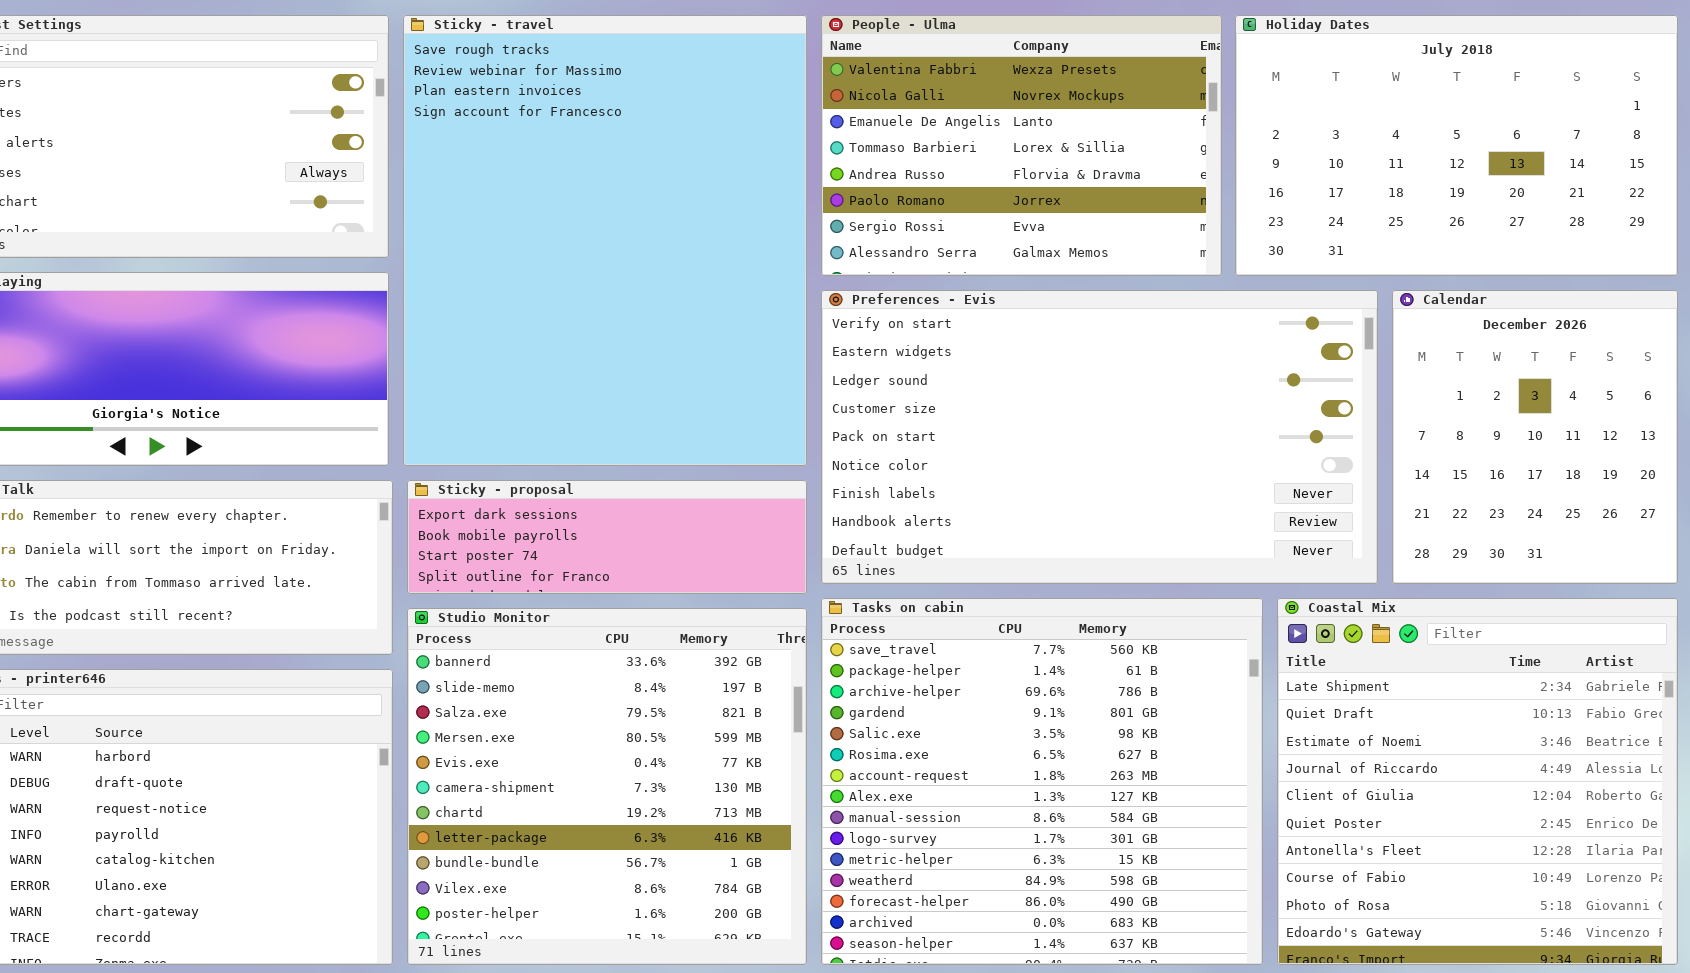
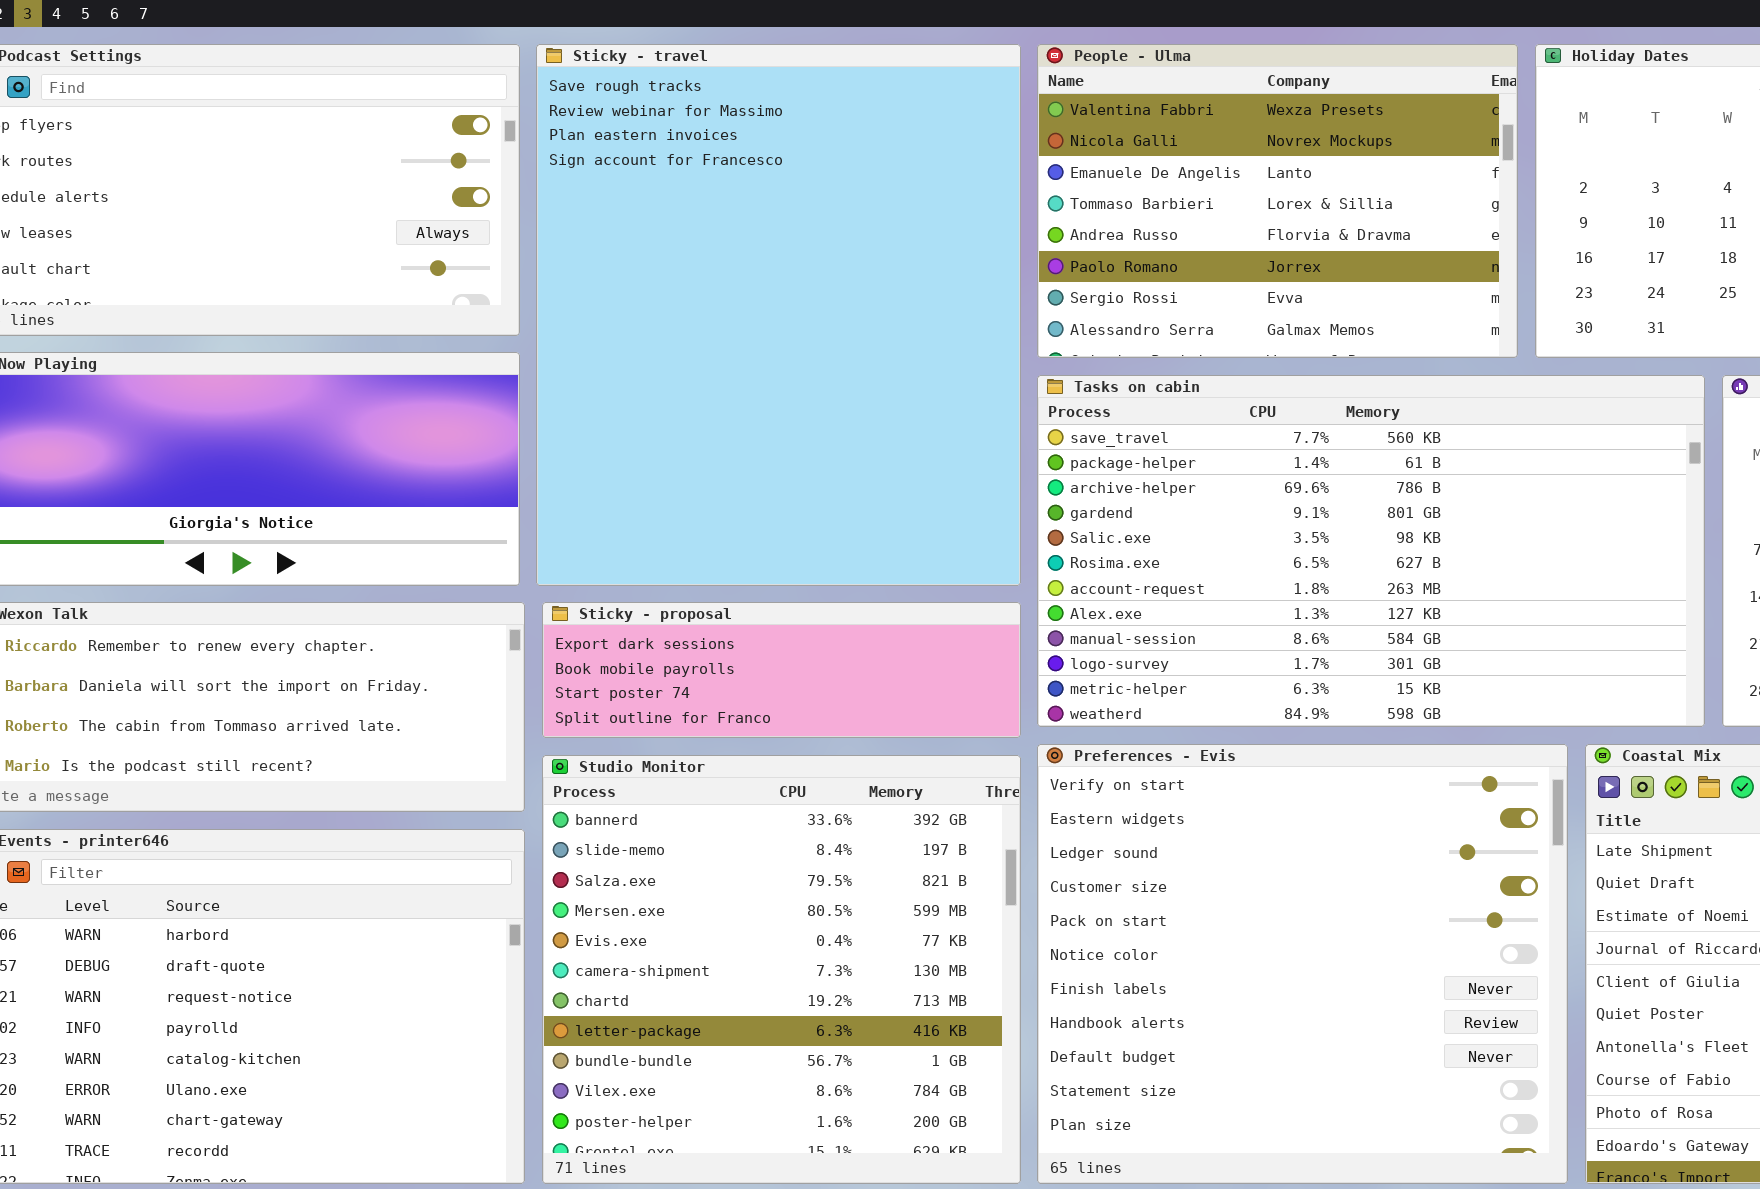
Preferences - Evis: [821,290,1378,584] -> [1037,744,1568,1184], moved, resized
Tasks on cabin: [821,598,1263,965] -> [1037,375,1705,727], moved, resized

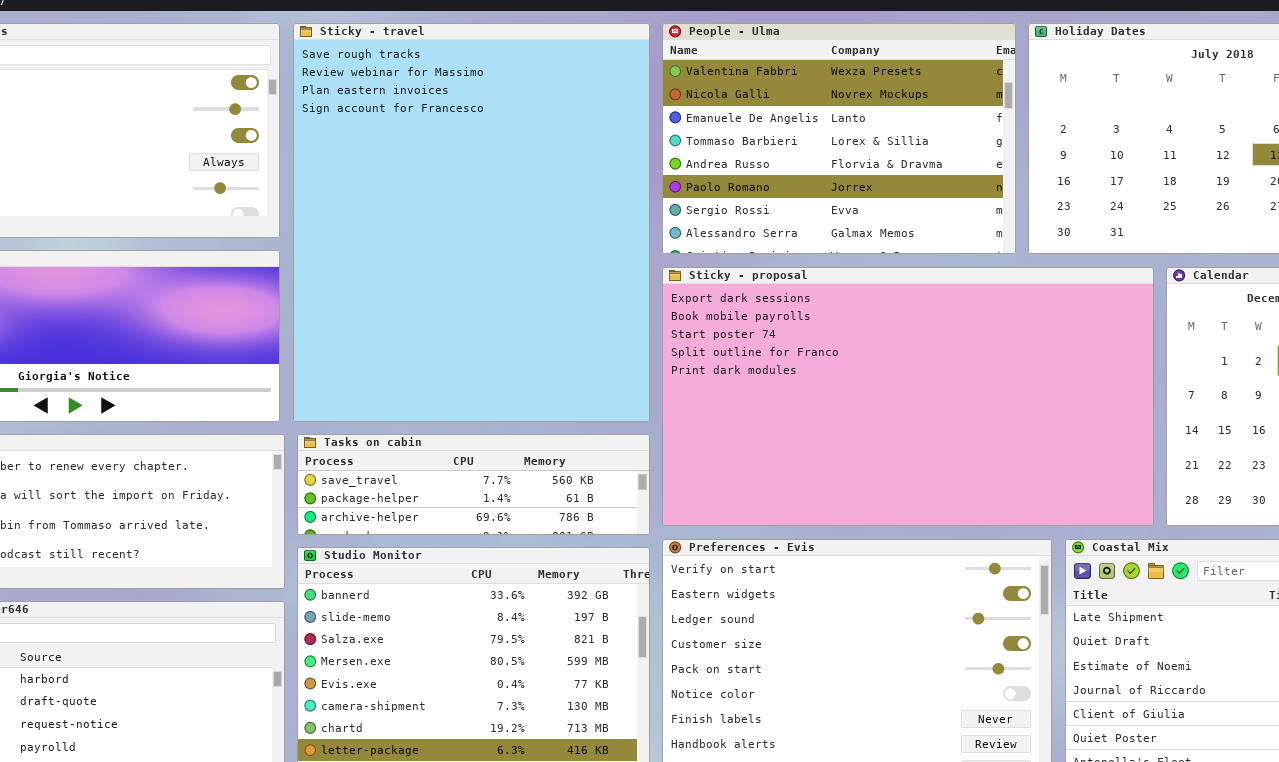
Tasks on cabin: [1037,375,1705,727] -> [297,434,650,535], moved, resized
Sticky - proposal: [542,602,1021,738] -> [662,267,1154,526], moved, resized

